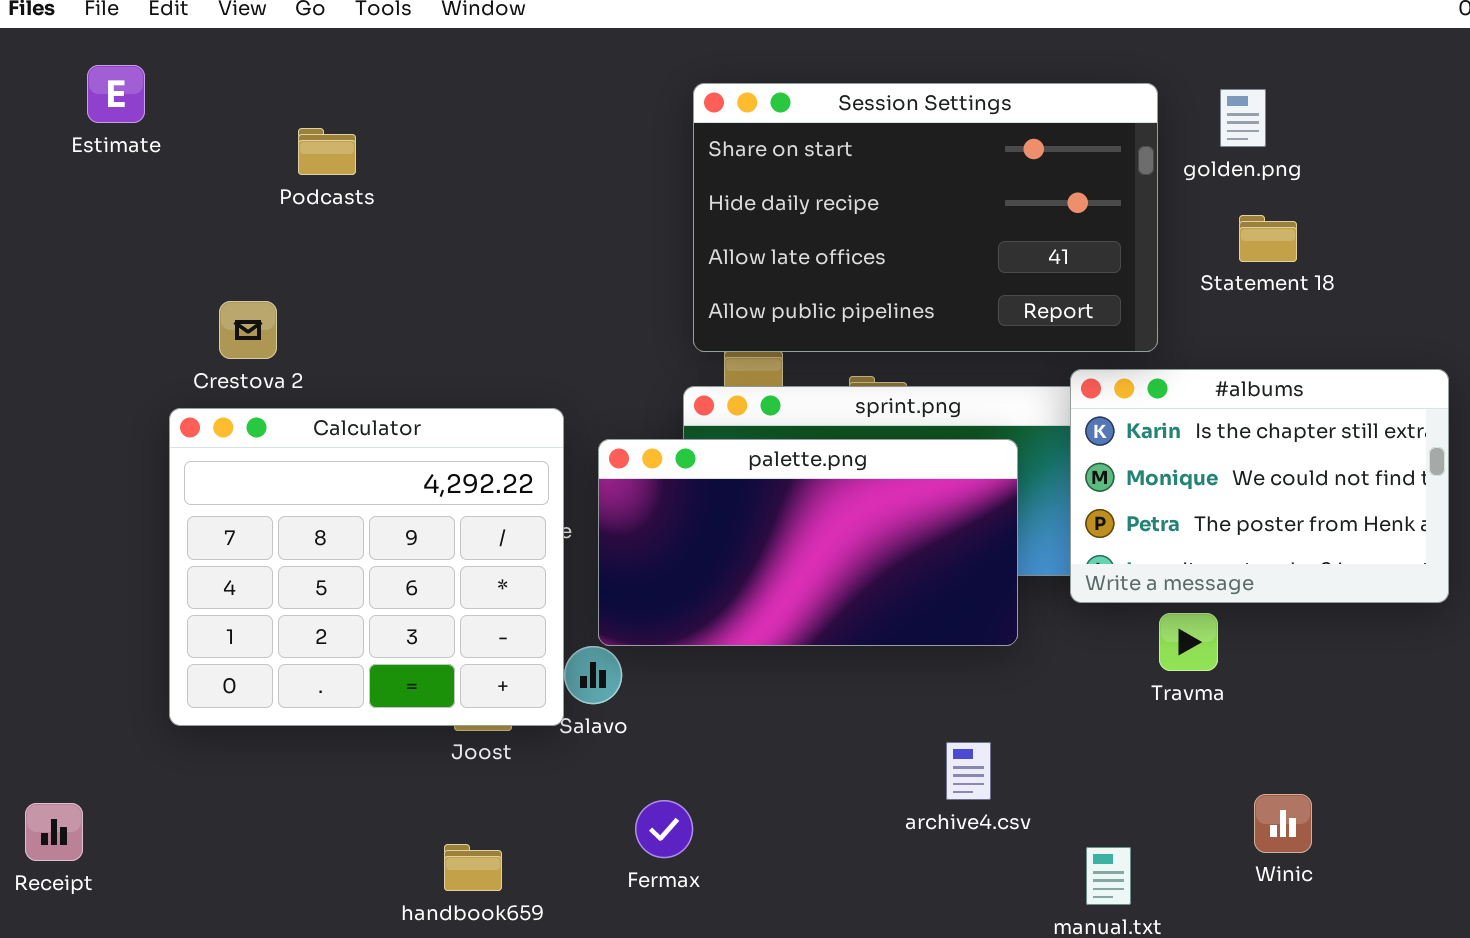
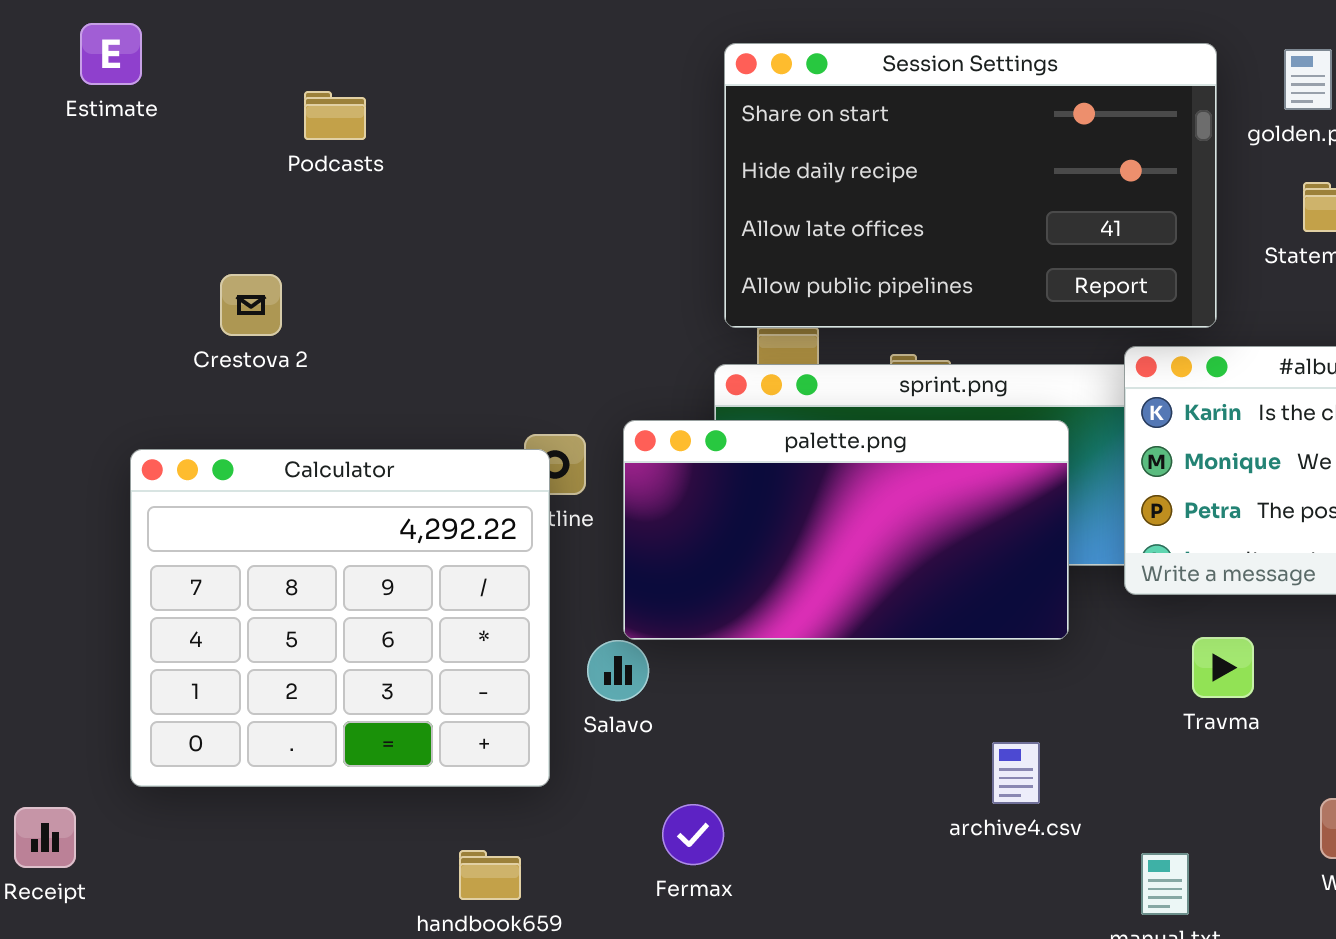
Calculator: [169,408,564,726] -> [130,449,550,787], moved
Travma: [1159,613,1218,671] -> [1192,637,1254,698], moved

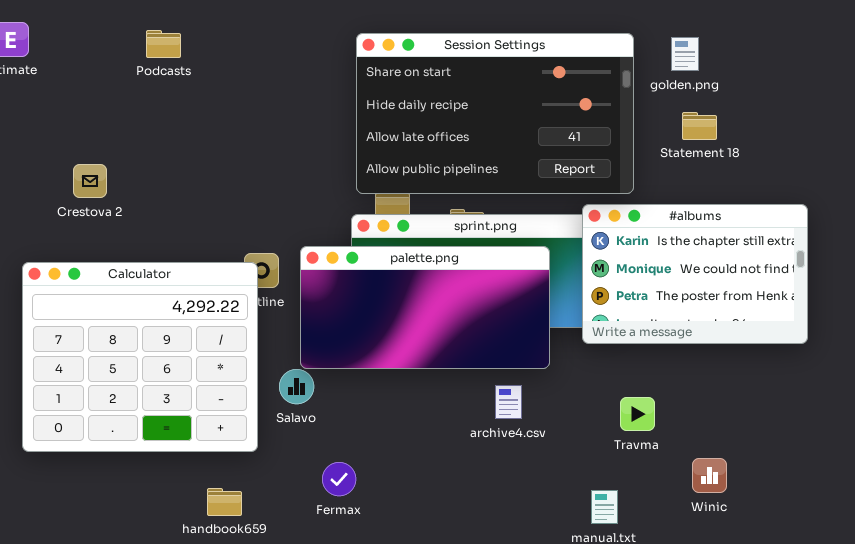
Podcasts: [304,91,366,140] -> [146,30,181,58], moved
Travma: [1192,637,1254,698] -> [620,397,655,431], moved
archive4.csv: [992,742,1040,804] -> [495,385,522,419], moved

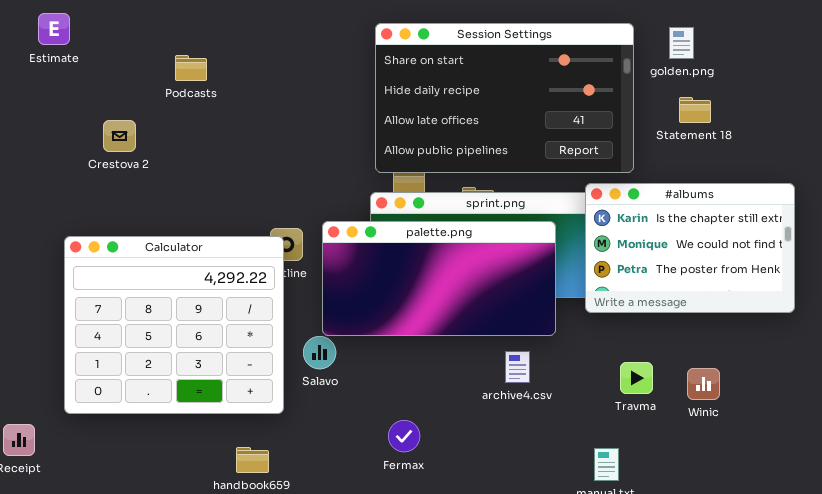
Podcasts: [146,30,181,58] -> [175,55,207,81], moved
Crestova 2: [73,164,107,198] -> [103,120,136,152], moved
Winic: [692,458,727,493] -> [687,368,720,400], moved
Fermax: [322,462,356,496] -> [388,420,420,452], moved

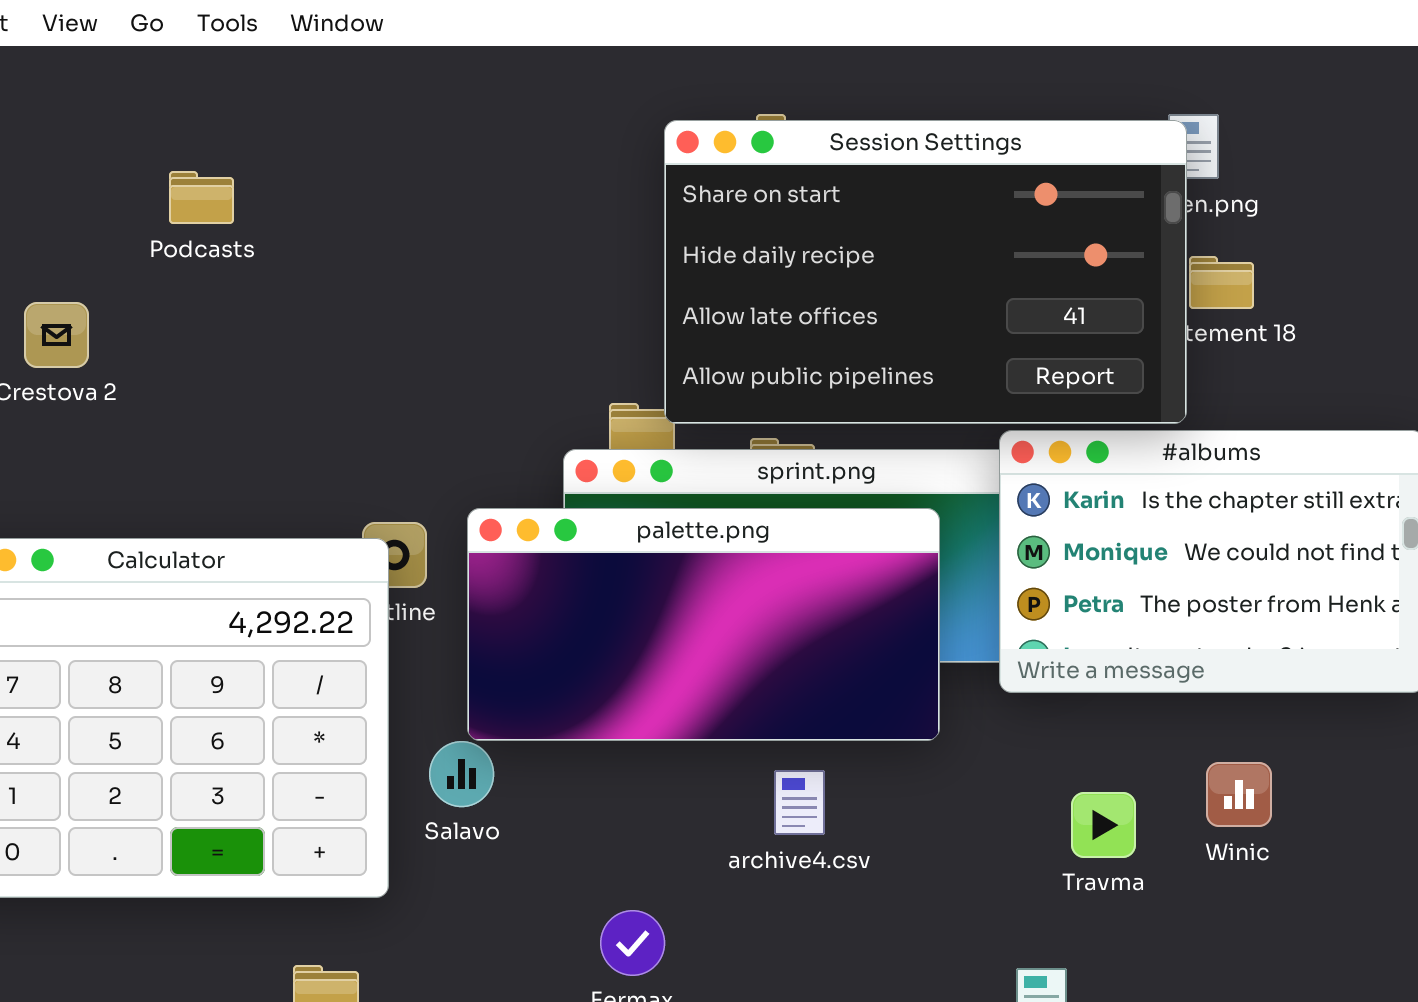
Session Settings: [375,23,634,173] -> [664,120,1187,424], moved
archive4.csv: [505,351,530,383] -> [774,770,825,835], moved
Winic: [687,368,720,400] -> [1206,762,1272,827], moved

